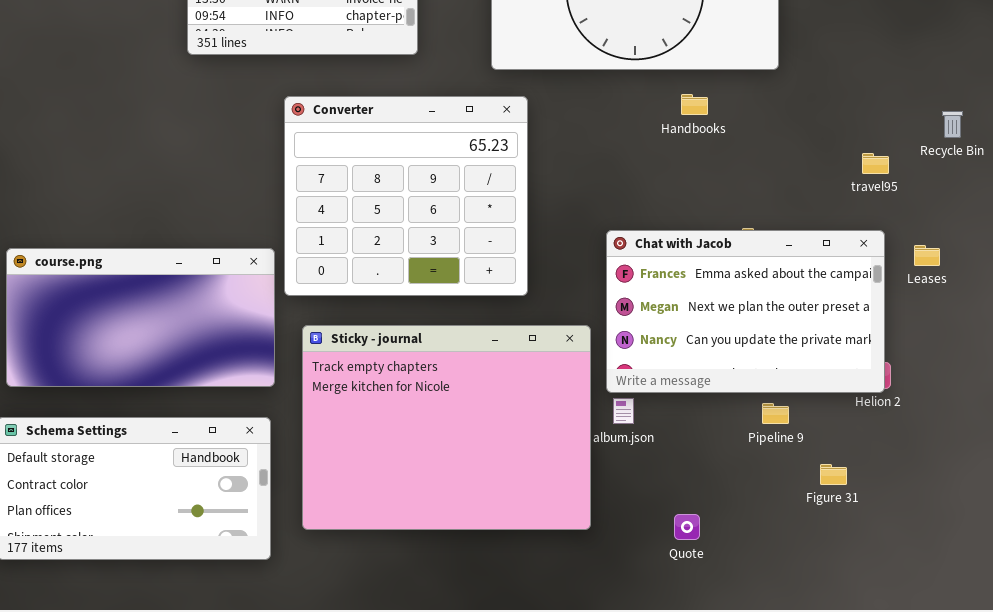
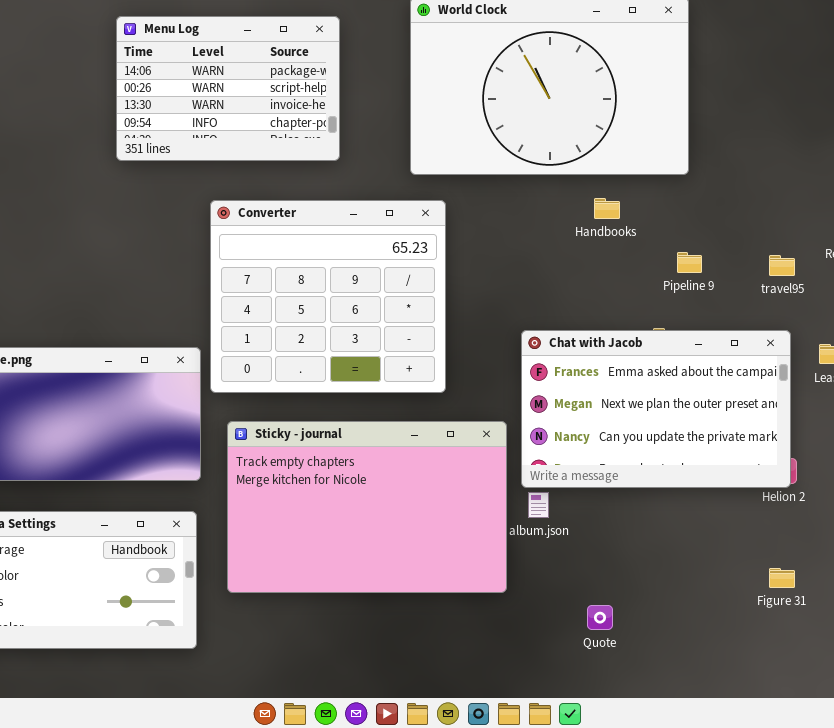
Sticky - journal: [302,325,591,530] -> [227,421,507,593], resized
Pipeline 9: [762,403,789,424] -> [677,252,702,273], moved
Figure 31: [820,464,847,485] -> [769,568,795,588], moved

